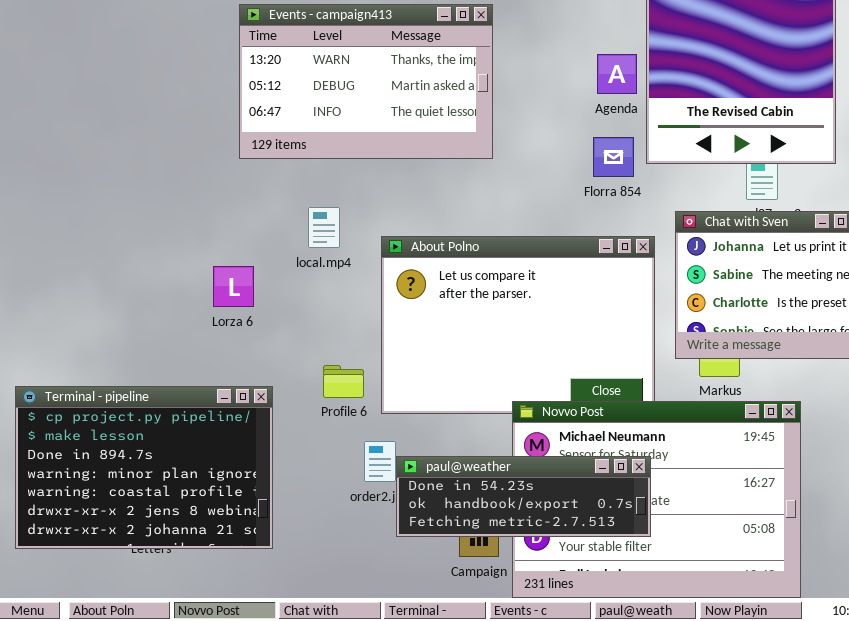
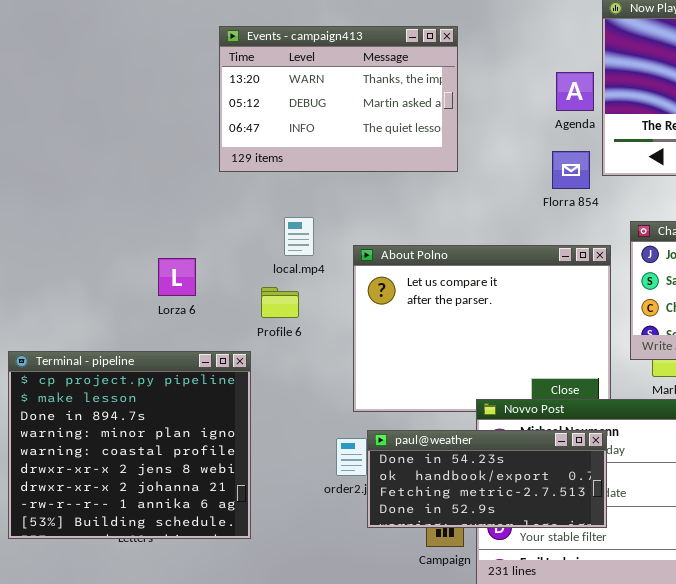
Lorza 6: [213,266,254,307] -> [158,258,196,296], moved
Profile 6: [323,365,364,398] -> [261,287,299,318], moved
Terminal - pipeline: [15,386,273,549] -> [8,351,251,539], resized
paul@weather: [396,456,651,537] -> [367,430,607,528], resized

